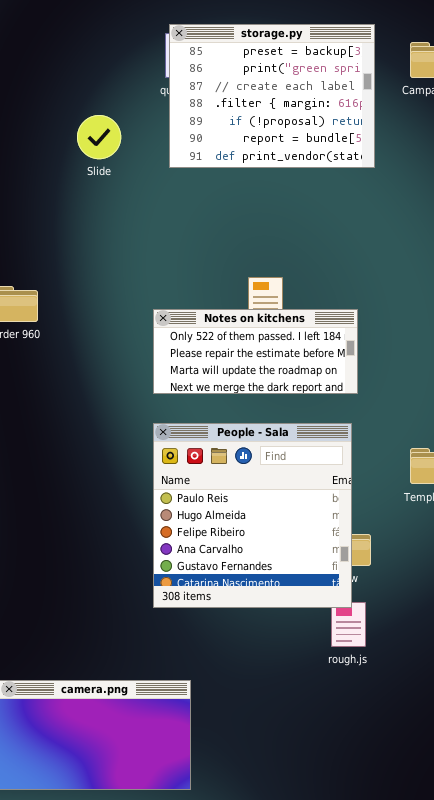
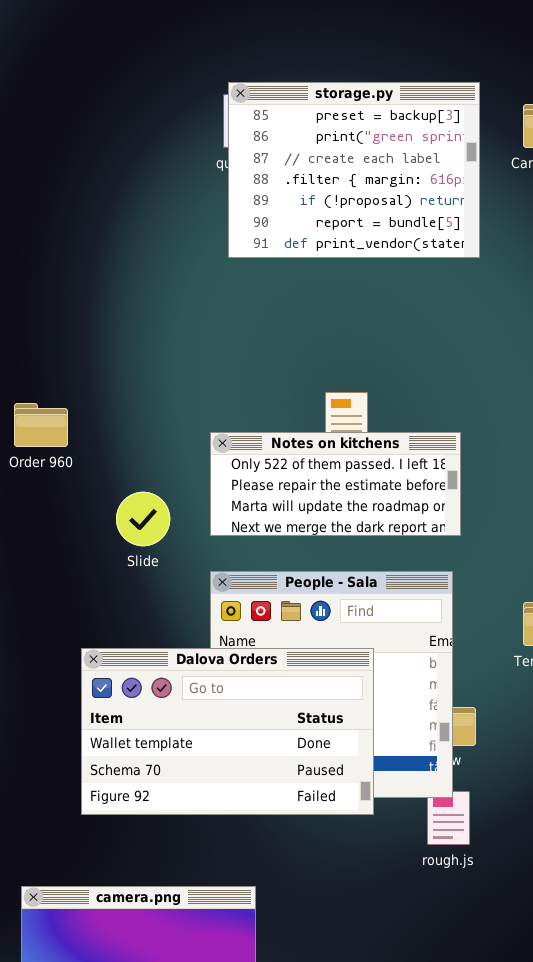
Slide: [77,115,121,159] -> [116,492,170,546], moved
Dalova Orders: none -> [81,648,374,815], opened

